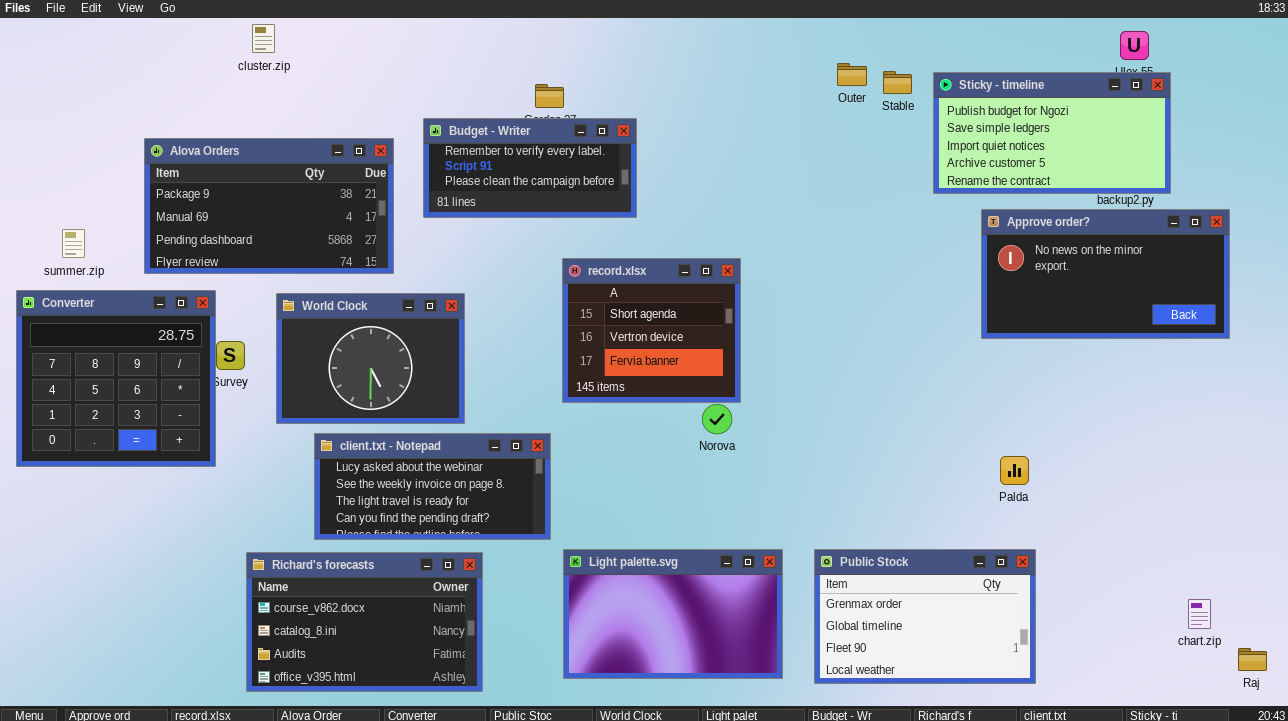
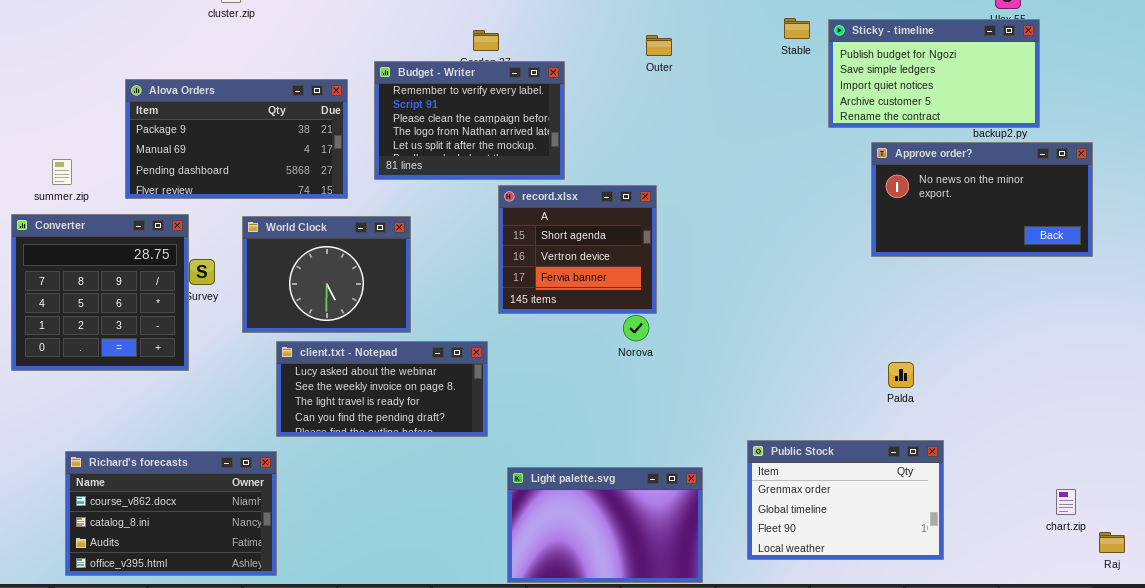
Outer: [837,63,867,86] -> [646,35,672,56], moved
Budget - Writer: [423,118,637,218] -> [374,61,565,180], resized
Light palette.svg: [563,549,783,679] -> [507,467,703,583], moved
Public Stock: [814,549,1036,684] -> [747,440,944,560], moved
Richard's forecasts: [246,552,483,692] -> [65,451,277,576], moved

